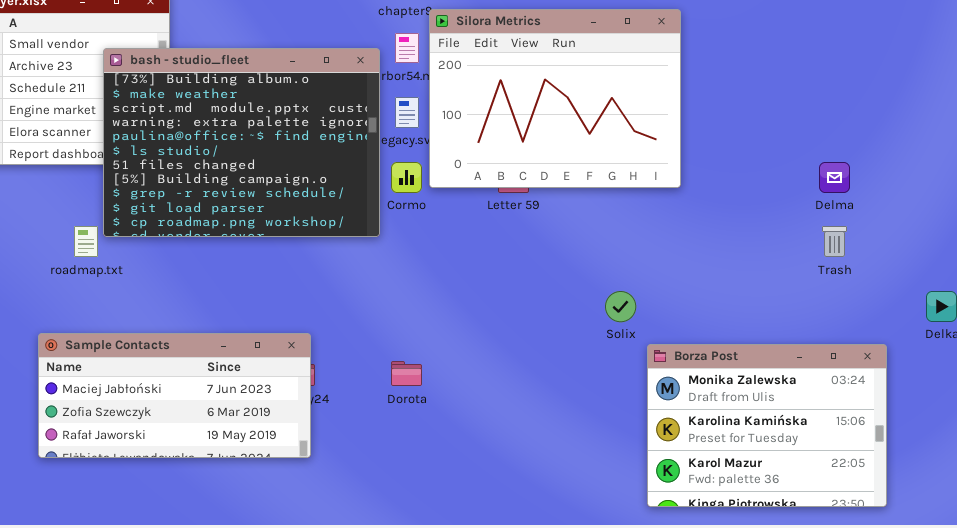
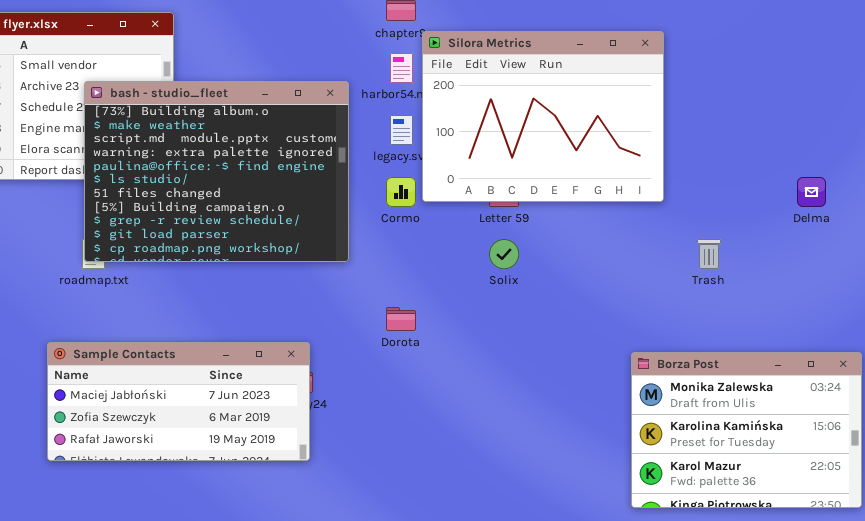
bash - studio_fleet: [103,48,380,237] -> [84,81,349,262], moved
Trash: [822,226,847,257] -> [697,239,721,269], moved
Solix: [605,291,636,322] -> [489,239,519,269], moved
Dorota: [391,361,422,386] -> [386,307,416,331], moved

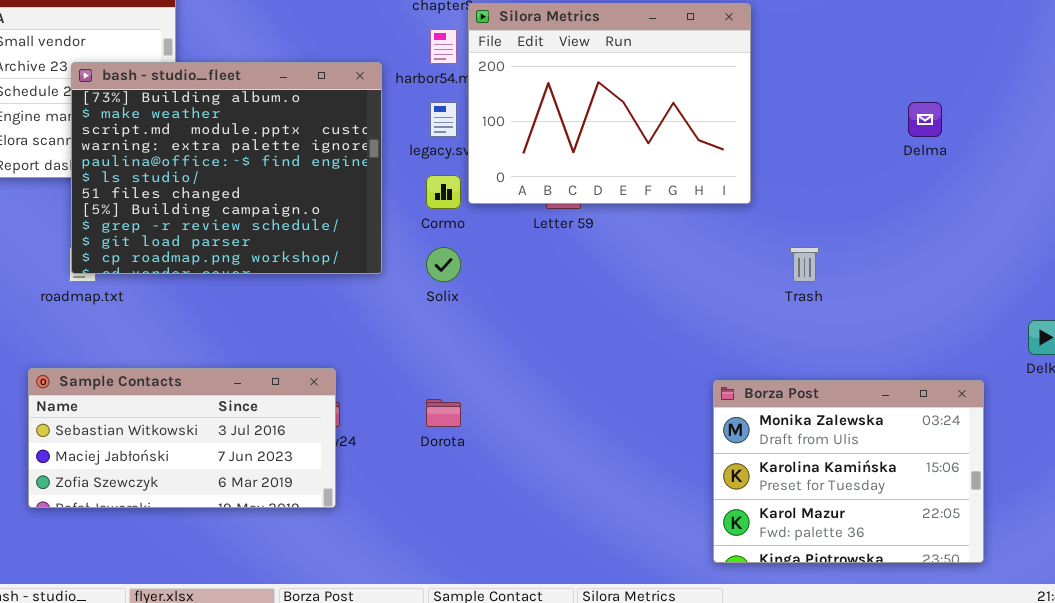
Delma: [797,177,826,207] -> [908,102,942,137], moved
Solix: [489,239,519,269] -> [426,247,461,282], moved
Dorota: [386,307,416,331] -> [426,399,461,427], moved
Sample Contacts: [47,342,310,461] -> [28,368,336,508], scrolled up 1 row

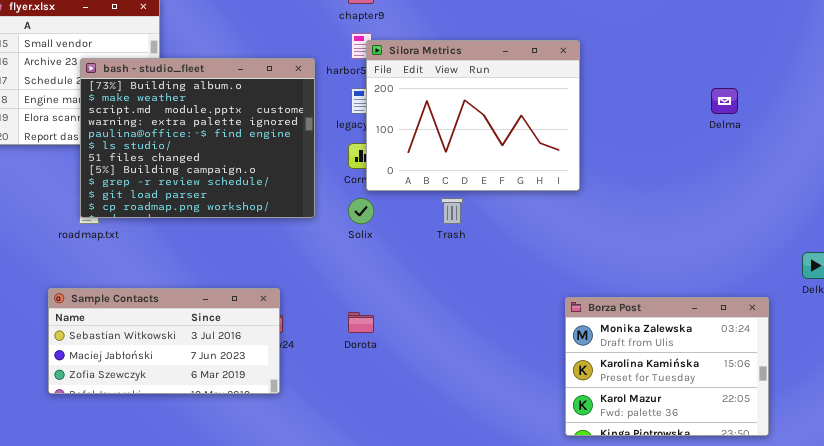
Silora Metrics: [468,3,751,204] -> [366,40,580,191], moved
Trash: [790,247,819,282] -> [441,198,463,224], moved

